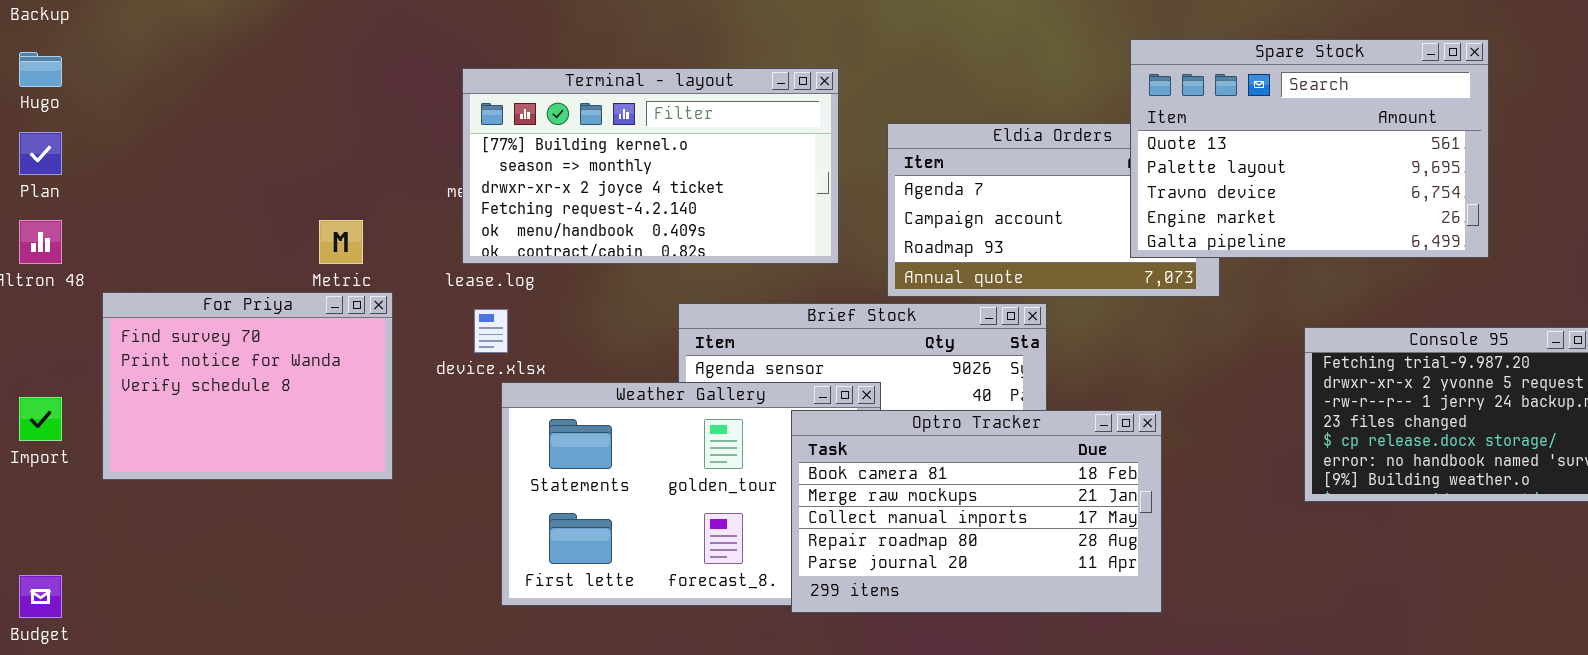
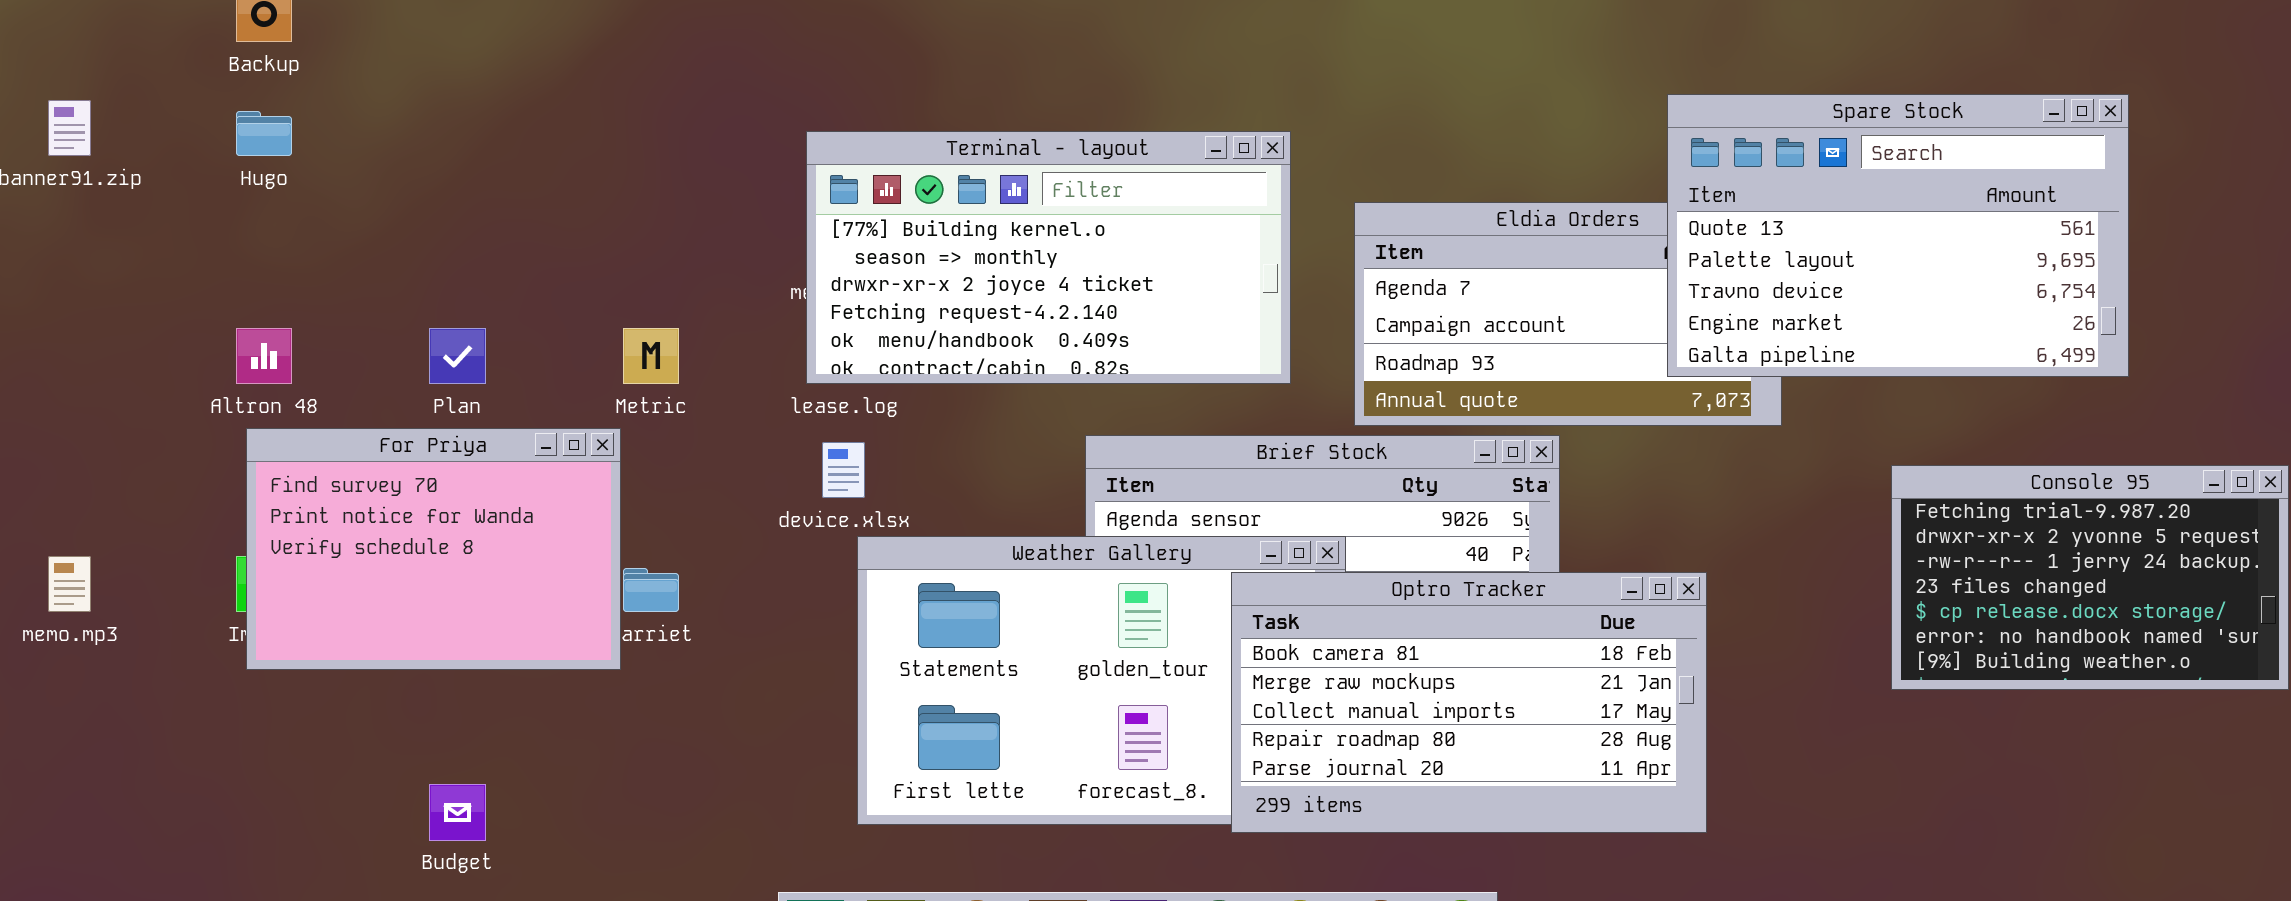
Plan: [19,132,62,175] -> [429,328,486,384], moved
For Priya: [102,292,393,480] -> [246,428,621,670], moved
Budget: [19,575,62,618] -> [429,784,486,841], moved

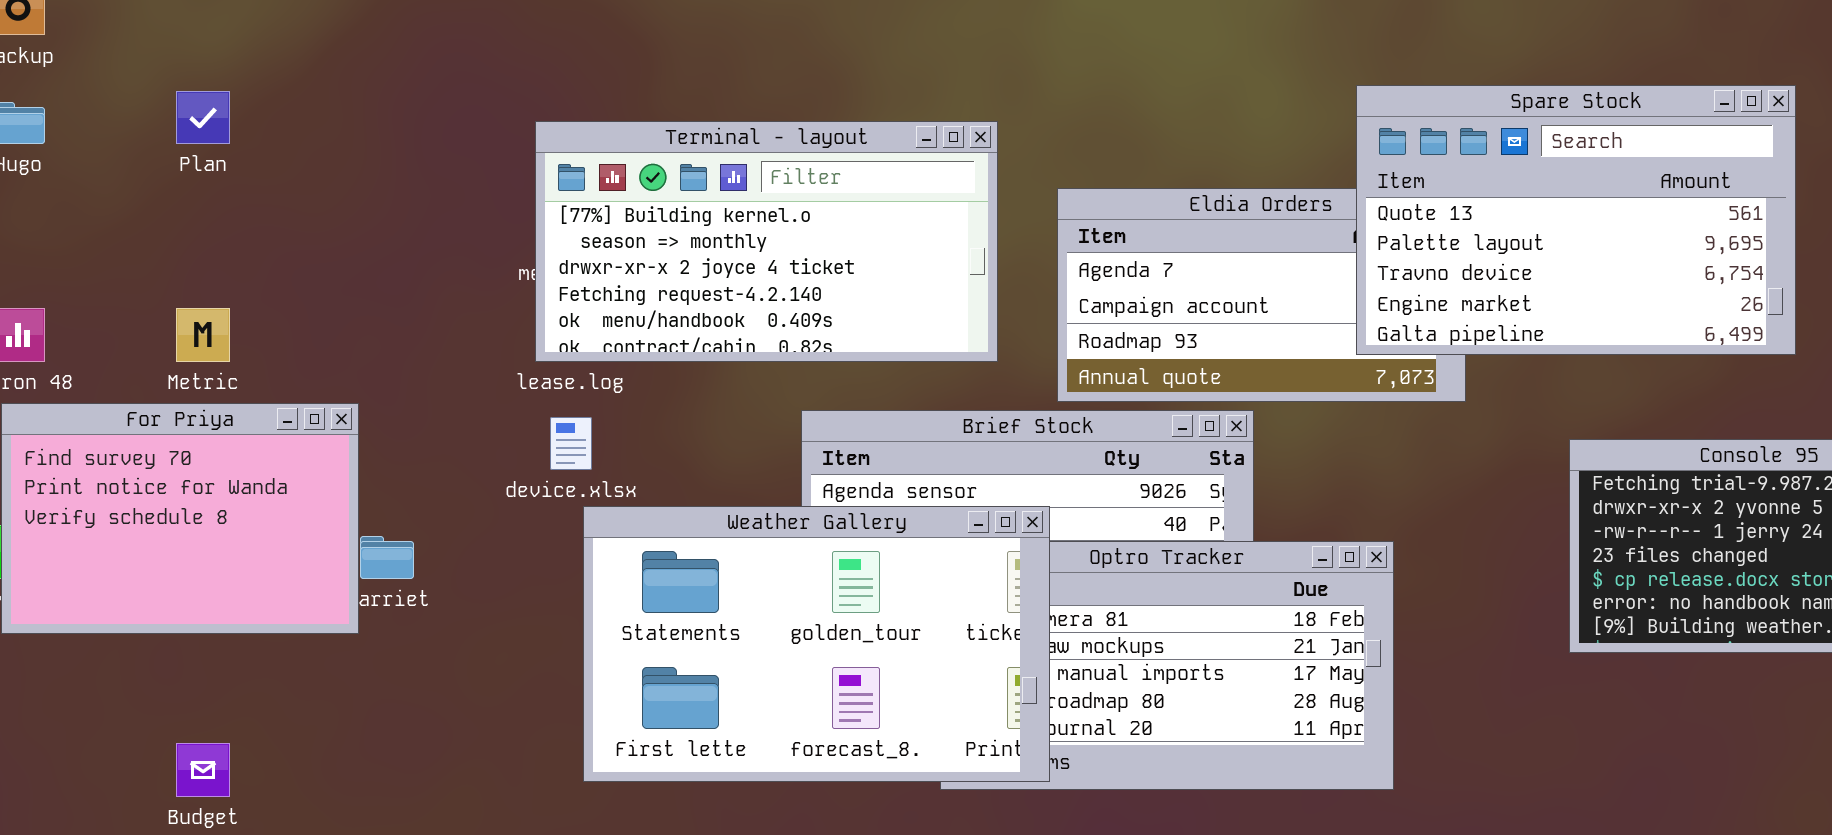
Plan: [429,328,486,384] -> [176,91,230,144], moved
Metric: [623,328,679,384] -> [176,308,230,362], moved
Weather Gallery: [857,536,1346,825] -> [583,506,1050,782], raised

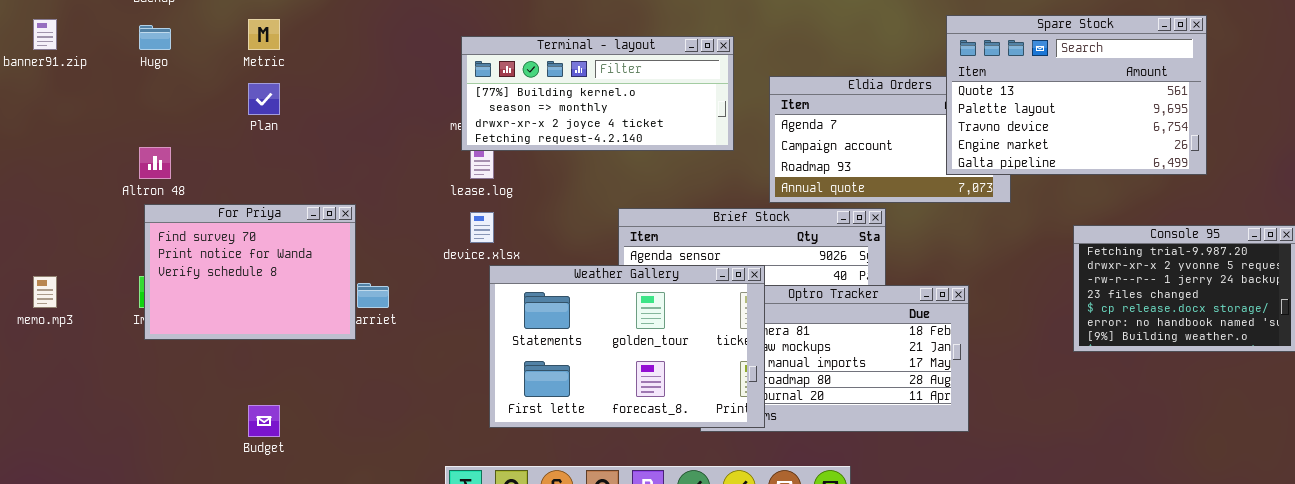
Plan: [176,91,230,144] -> [248,83,280,115], moved
Terminal - layout: [535,121,998,362] -> [461,36,734,151], resized
Metric: [176,308,230,362] -> [248,19,280,50], moved

